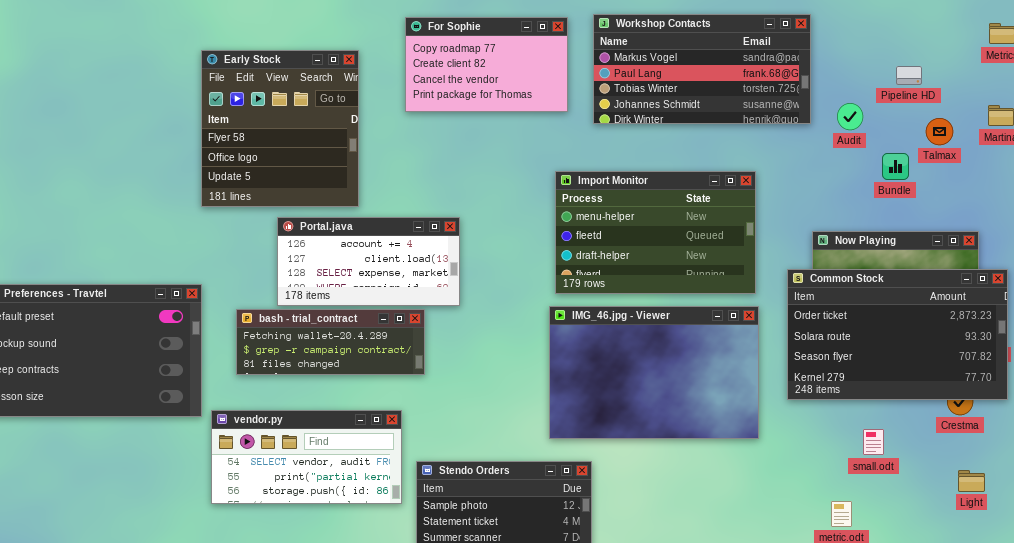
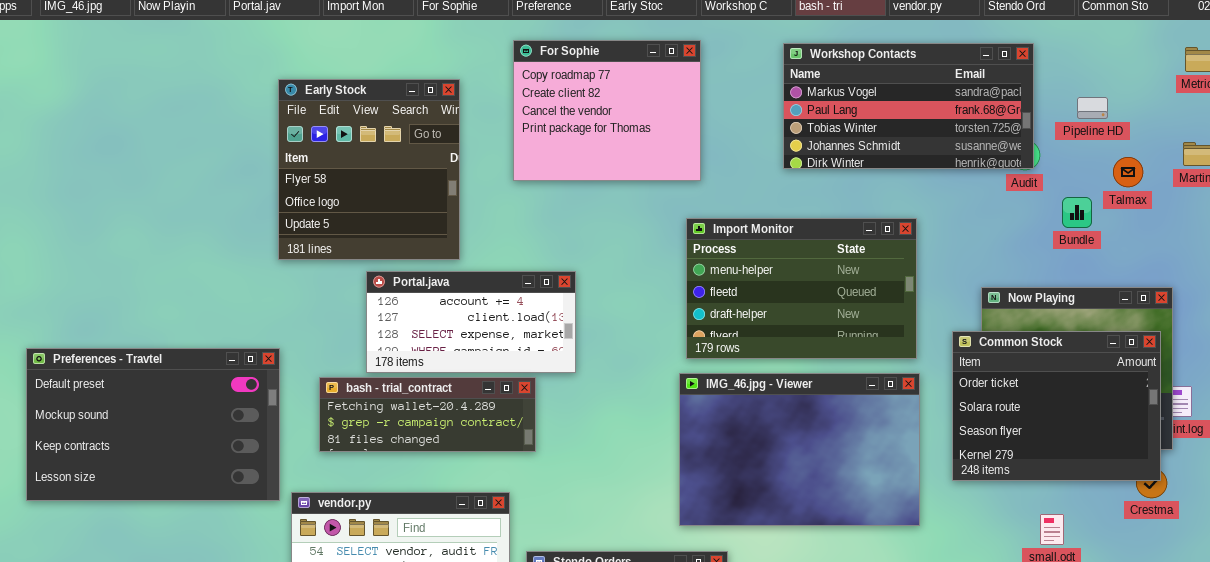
Workshop Contacts: [593,14,811,124] -> [783,43,1034,169], moved
For Sophie: [405,17,568,112] -> [513,40,701,181], resized
Common Stock: [787,269,1008,400] -> [952,331,1161,481], resized

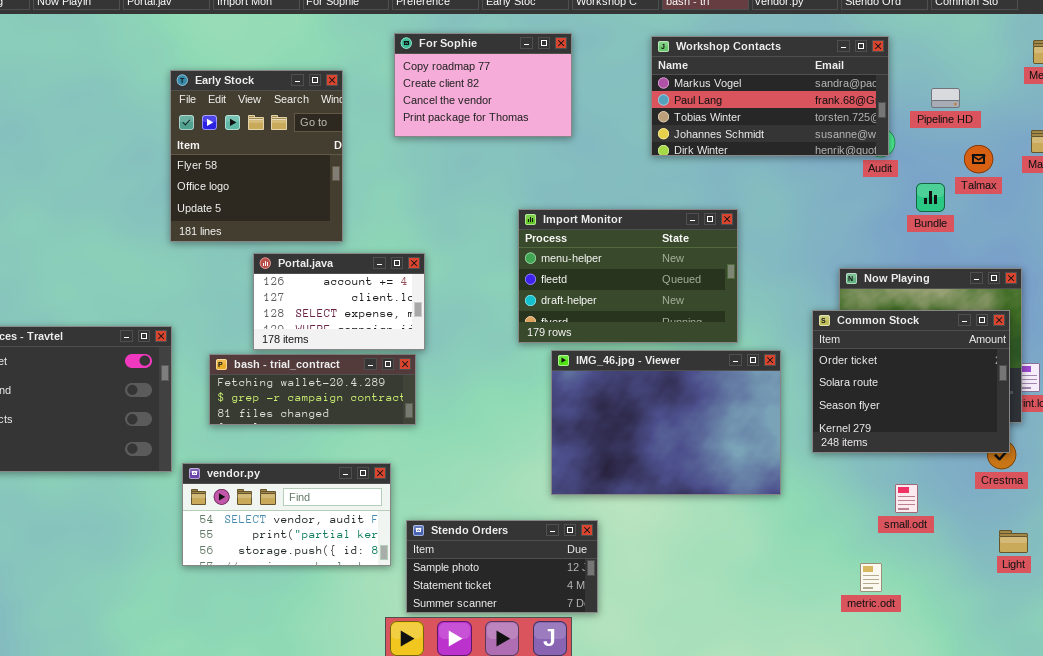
For Sophie: [513,40,701,181] -> [394,33,572,137], resized
Import Monitor: [686,218,917,359] -> [518,209,738,343], moved
Portal.java: [366,271,576,373] -> [253,253,425,350], resized

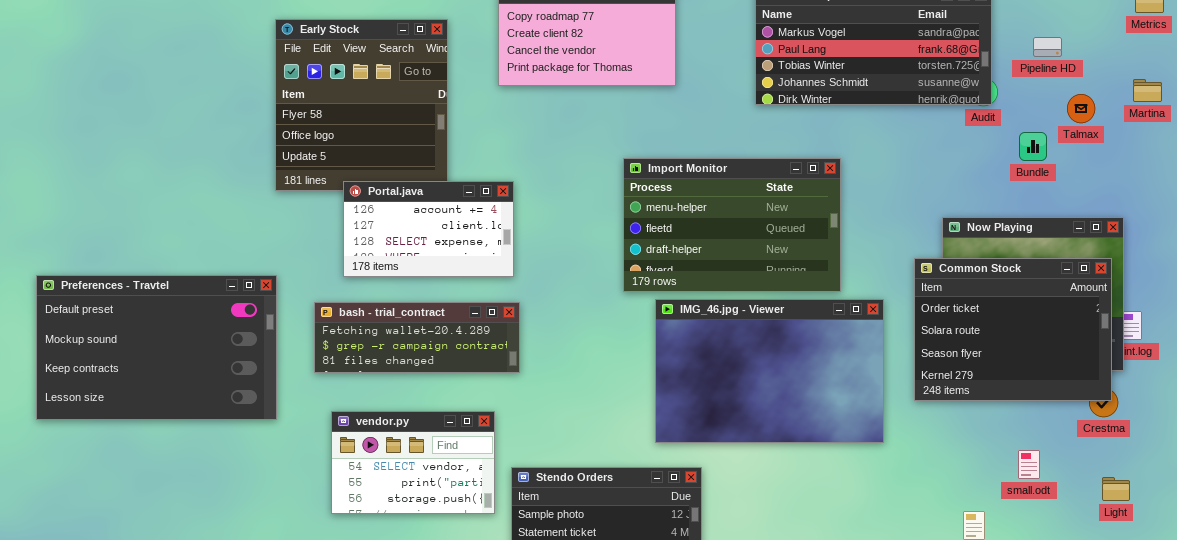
Portal.java: [253,253,425,350] -> [343,181,514,277], moved
vendor.py: [182,463,391,566] -> [331,411,495,514], resized
small.odt: [895,484,918,513] -> [1018,450,1040,479], moved

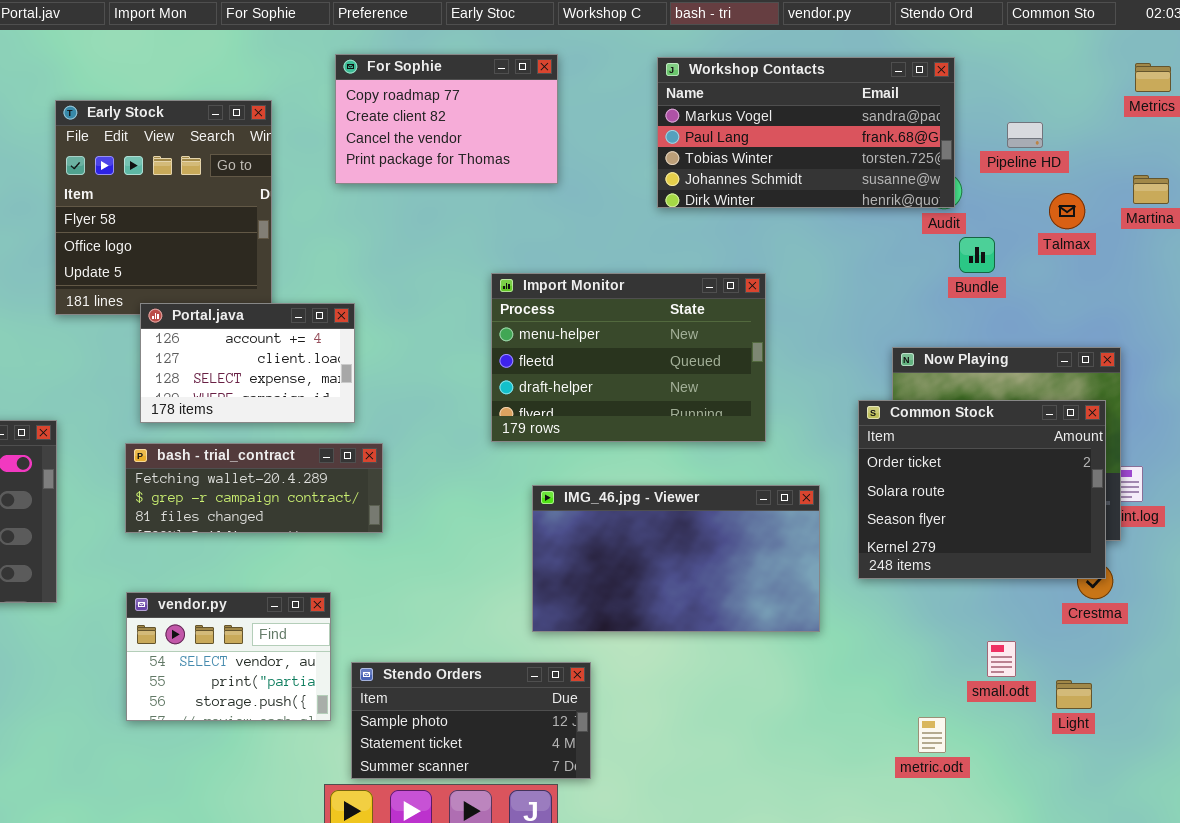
Bundle: [1019,132,1047,161] -> [959,237,995,273], moved
IMG_46.jpg - Viewer: [655,299,884,443] -> [532,485,820,632], resized
bash - trial_contract: [314,302,520,373] -> [125,443,383,533], moved
Light: [1102,477,1130,501] -> [1056,680,1092,709], moved

